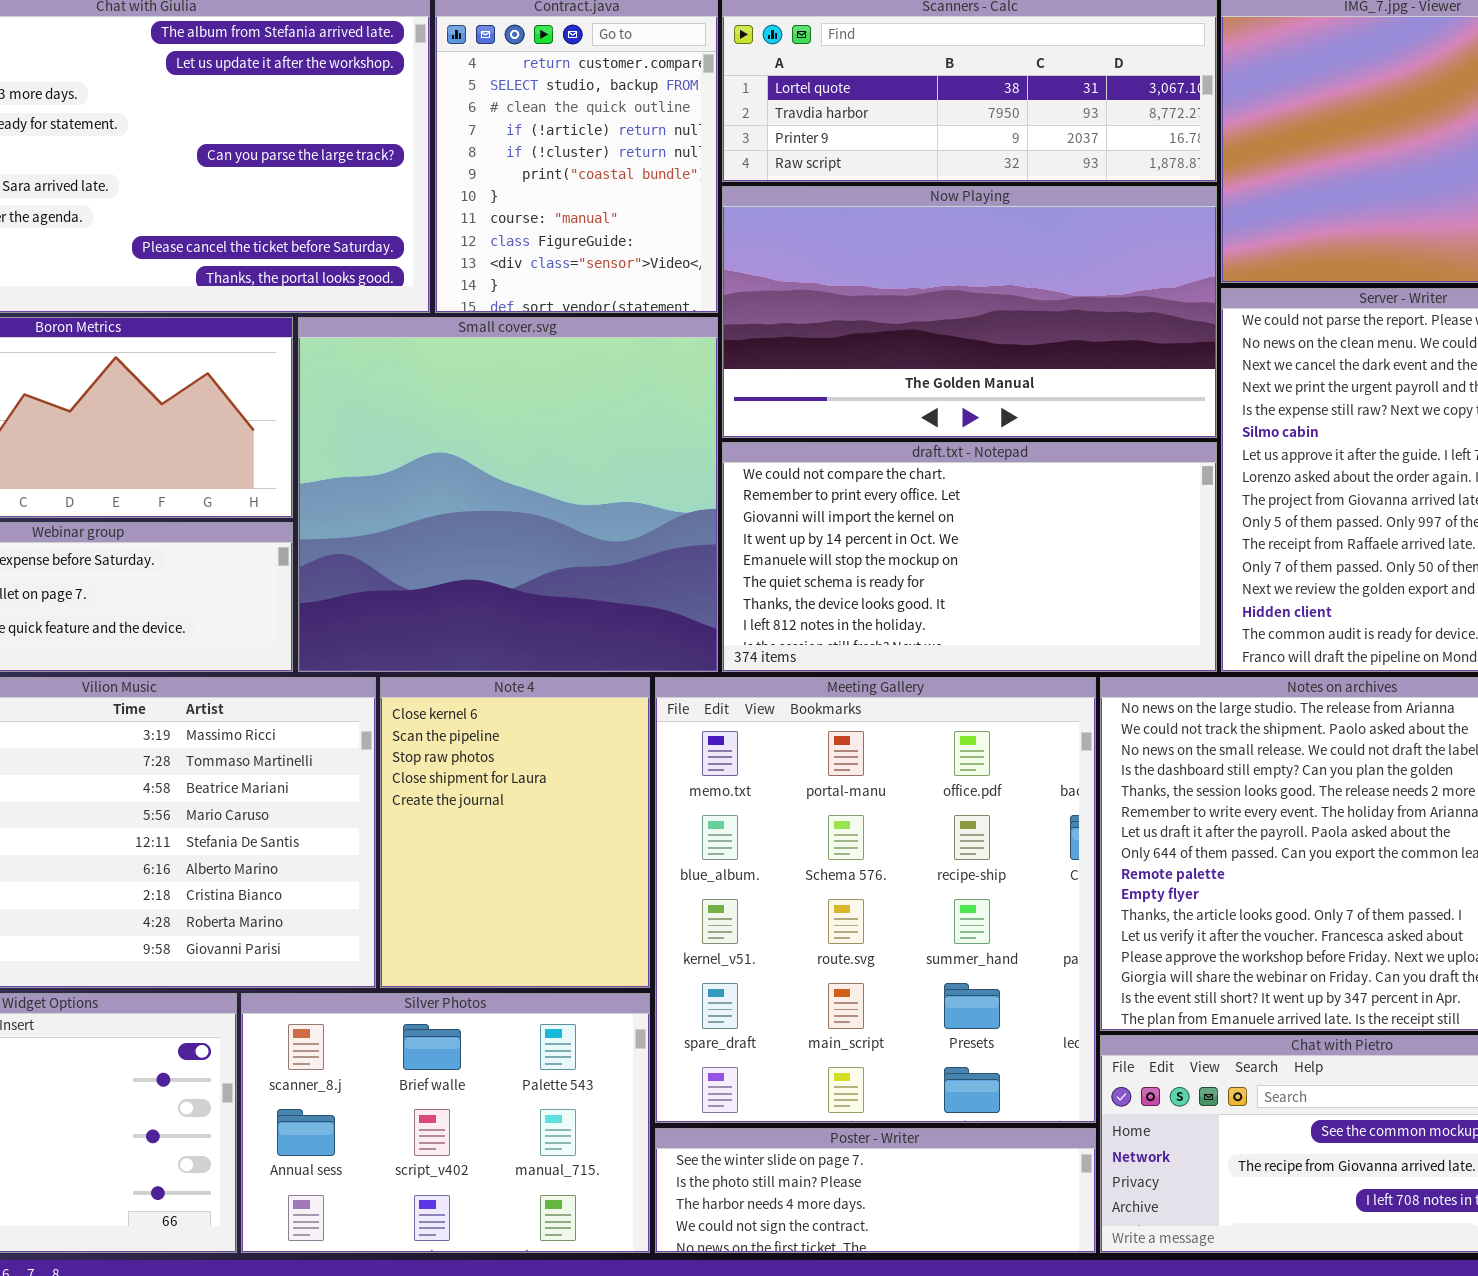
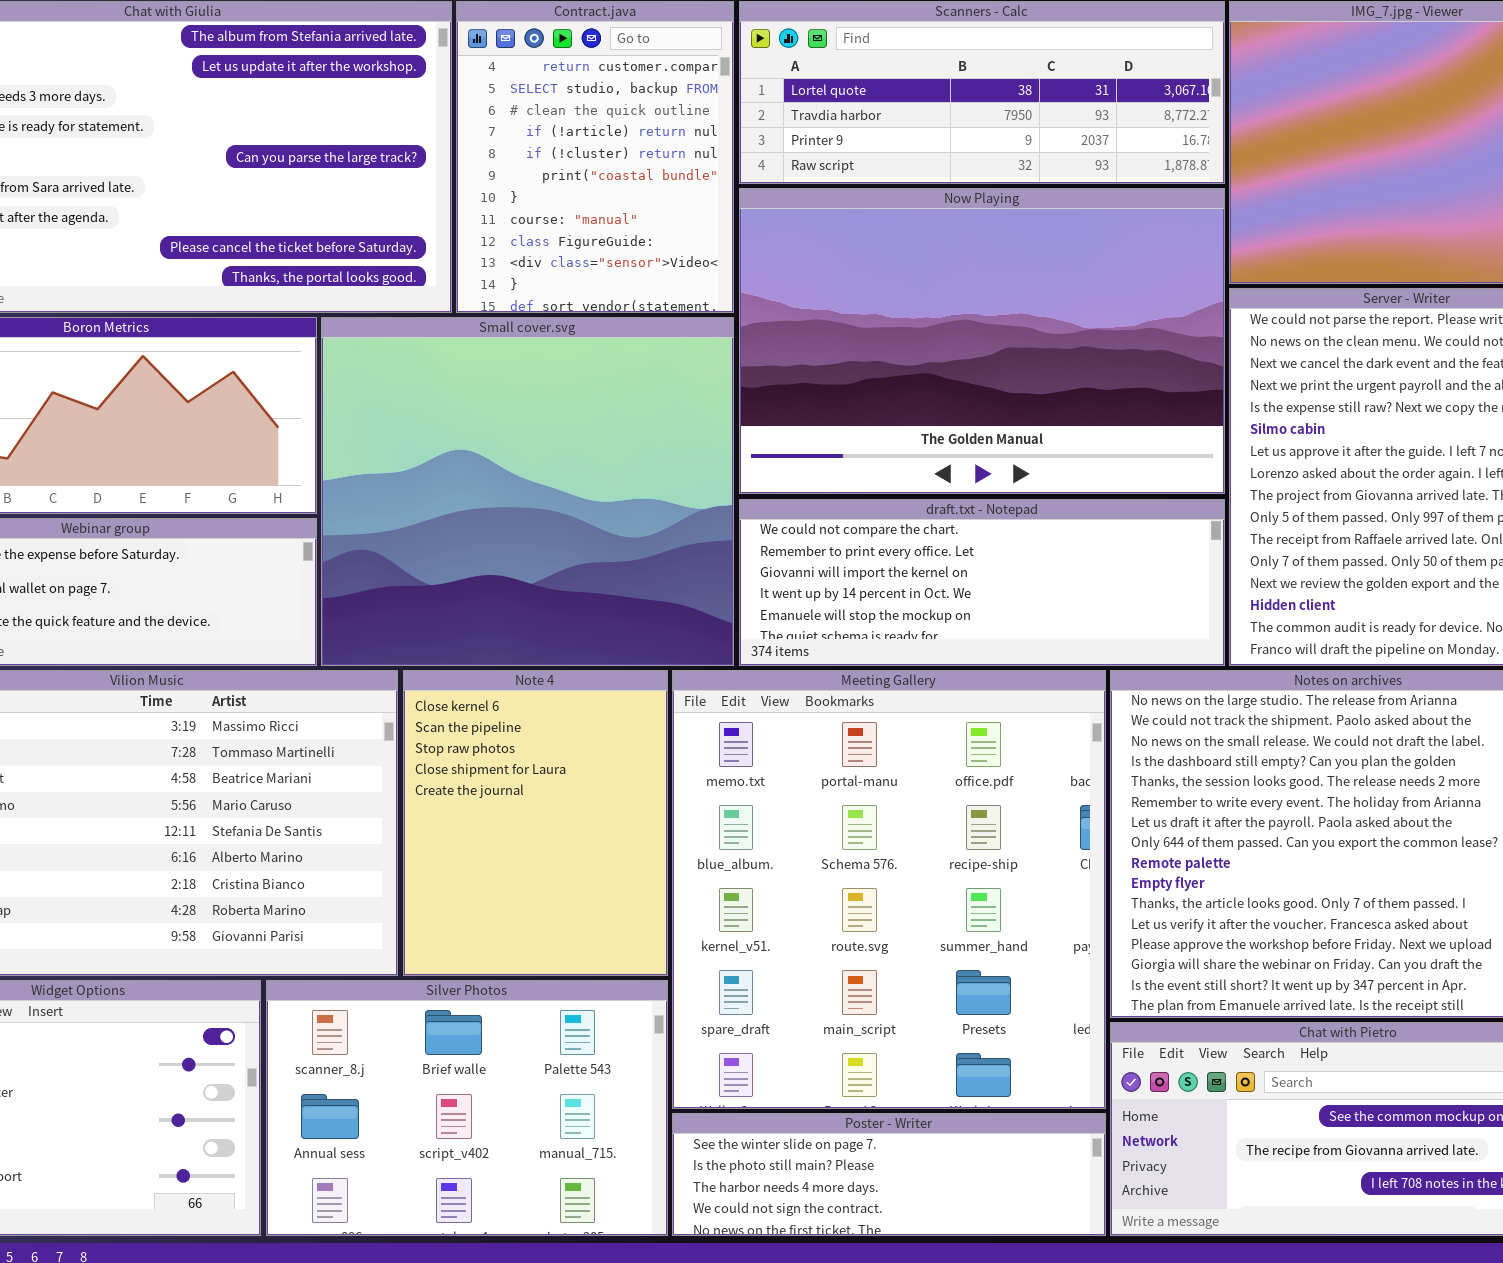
Now Playing: [722,186,1217,438] -> [739,188,1225,494], resized
draft.txt - Notepad: [722,442,1217,672] -> [739,499,1225,666], resized

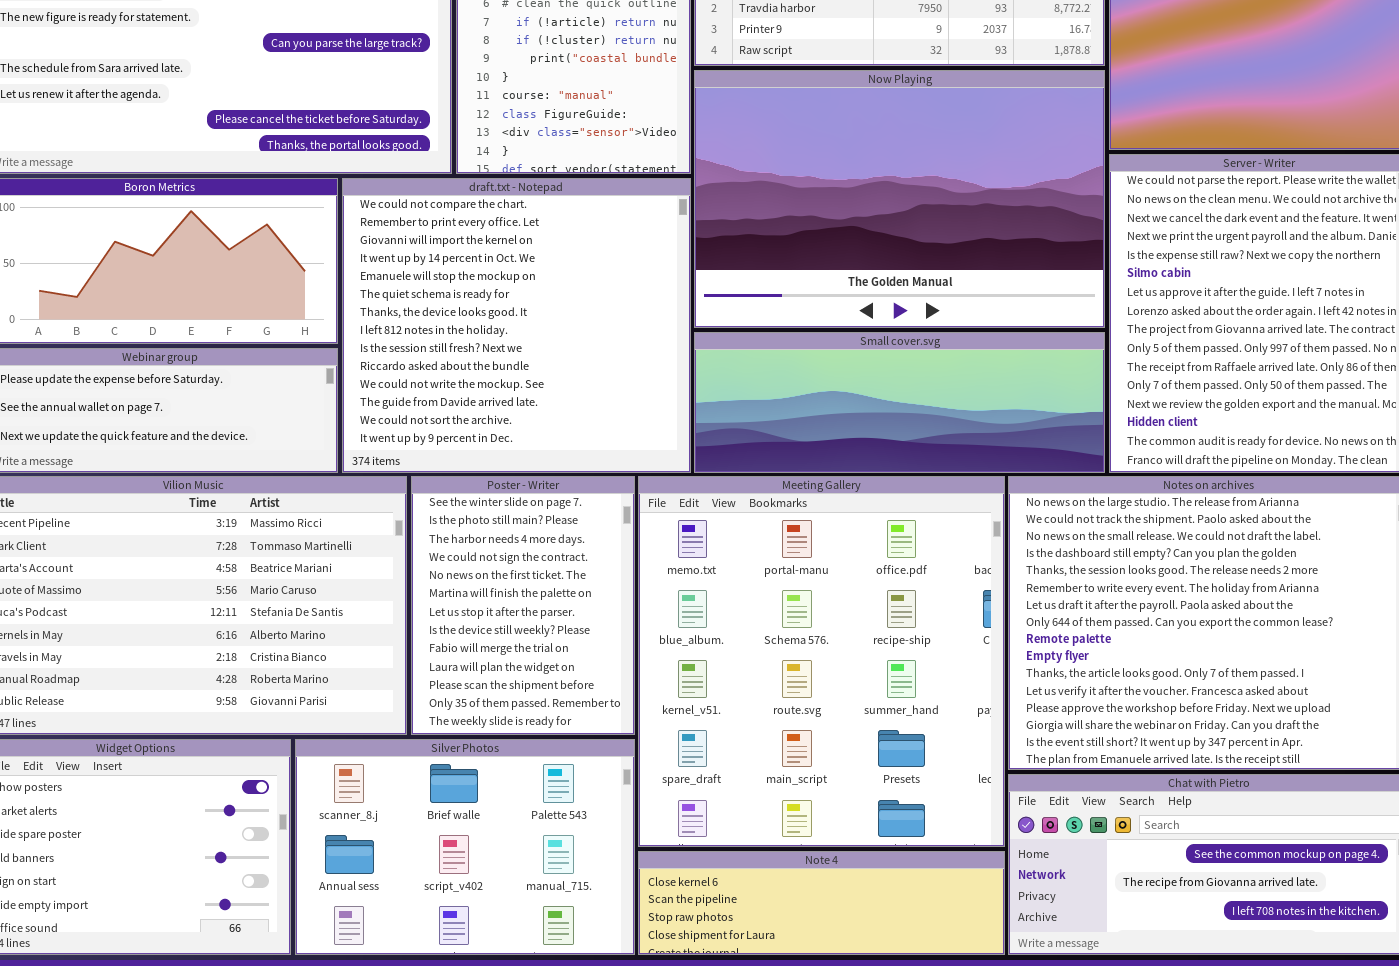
Small cover.svg: [321,317,734,666] -> [694,332,1105,473], moved, resized
draft.txt - Notepad: [739,499,1225,666] -> [342,178,691,473], moved, resized
Note 4: [403,670,668,976] -> [638,851,1005,955], moved, resized
Poster - Writer: [672,1113,1106,1236] -> [411,476,635,735], moved, resized

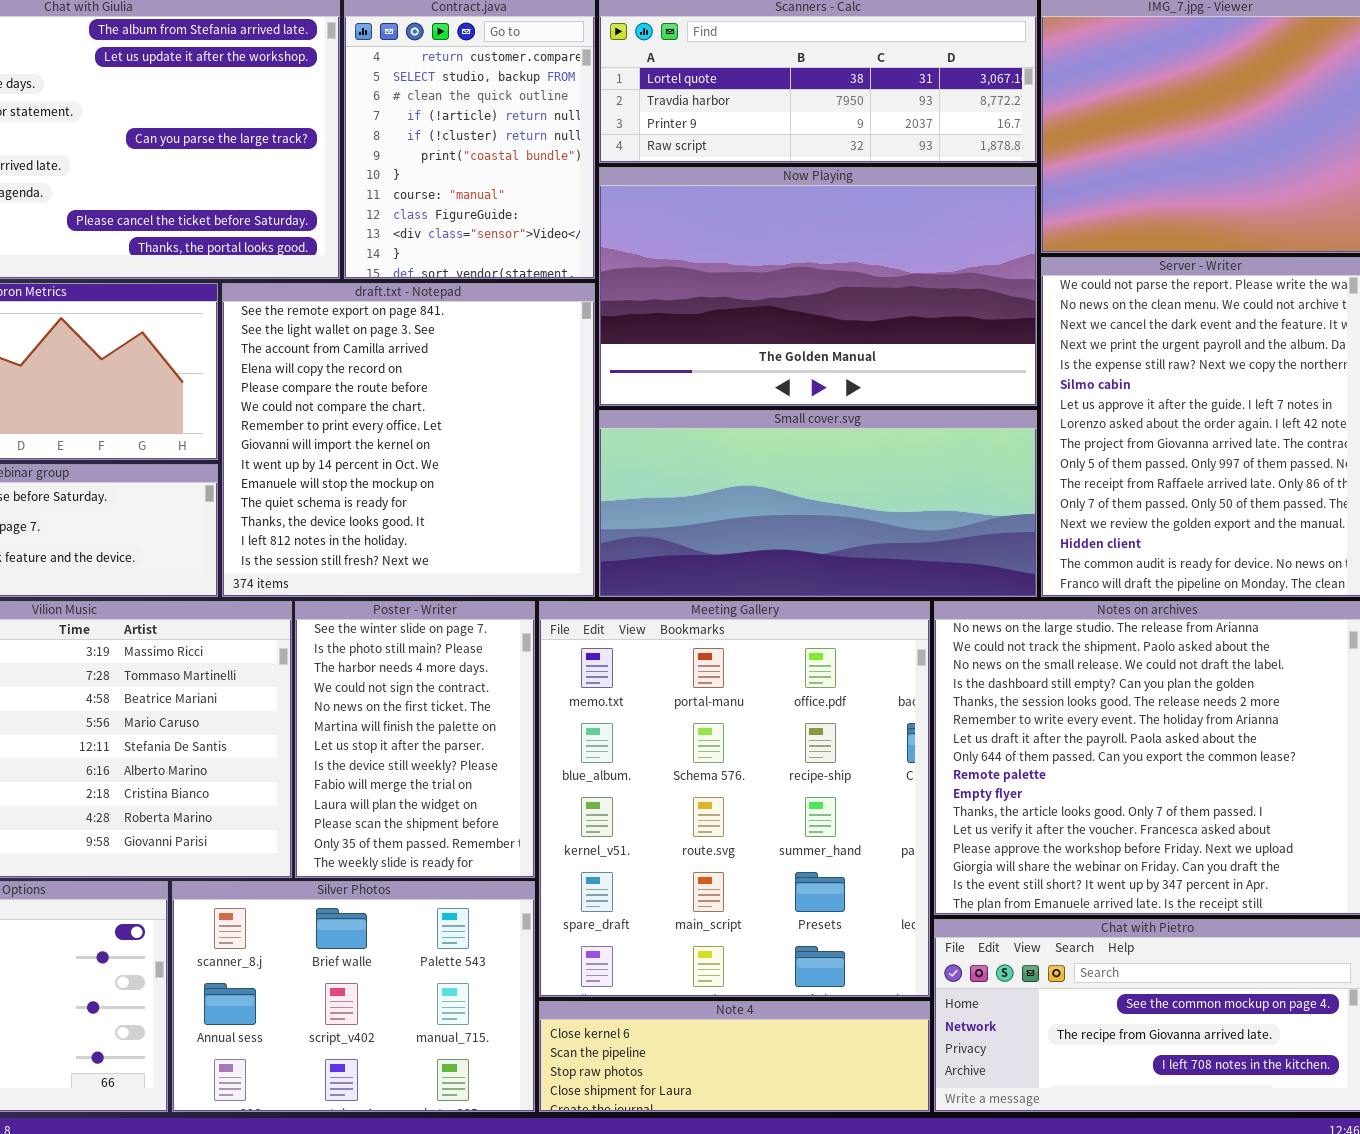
Now Playing: [694,70,1105,328] -> [599,167,1037,406], resized
draft.txt - Notepad: [342,178,691,473] -> [222,283,595,597], scrolled up 5 rows
Small cover.svg: [694,332,1105,473] -> [599,410,1037,597], resized

